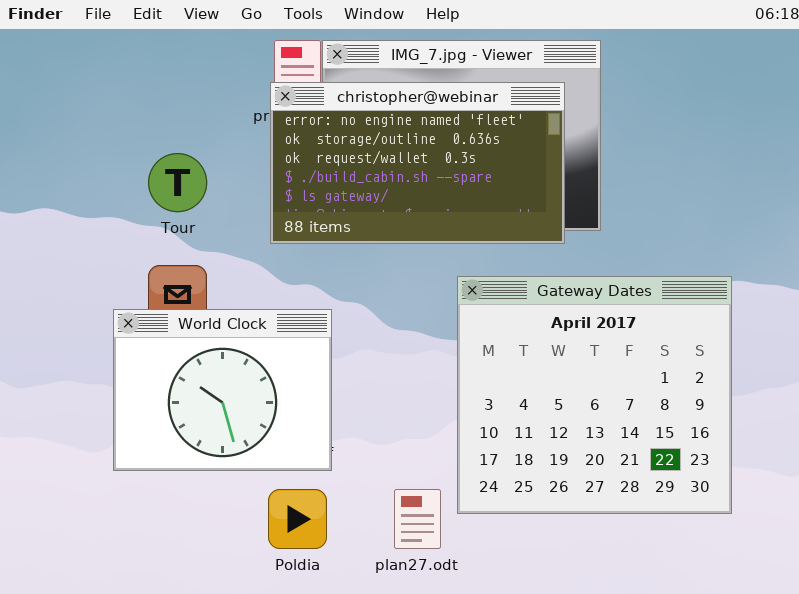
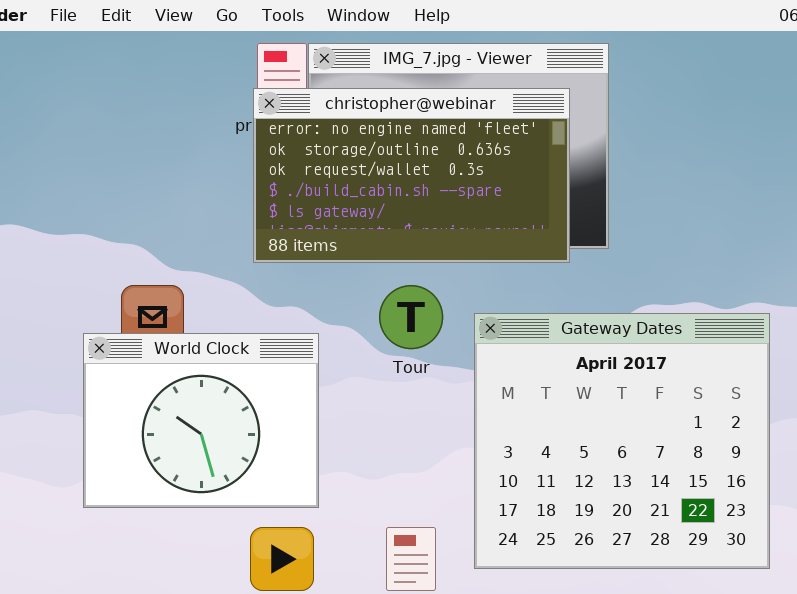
Tour: [148,153,207,212] -> [379,285,443,349], moved
Gateway Dates: [457,276,732,514] -> [474,313,770,569], moved

